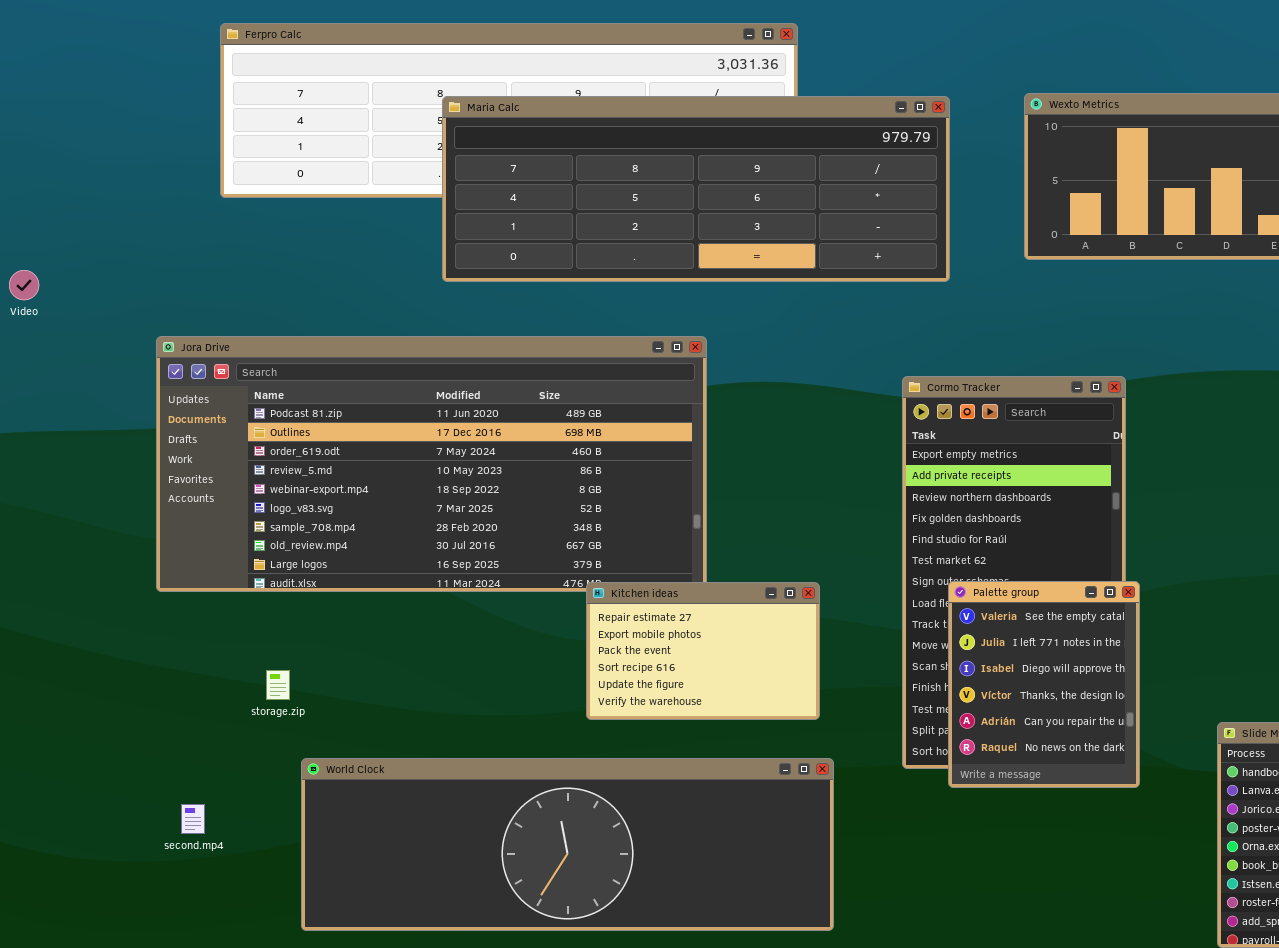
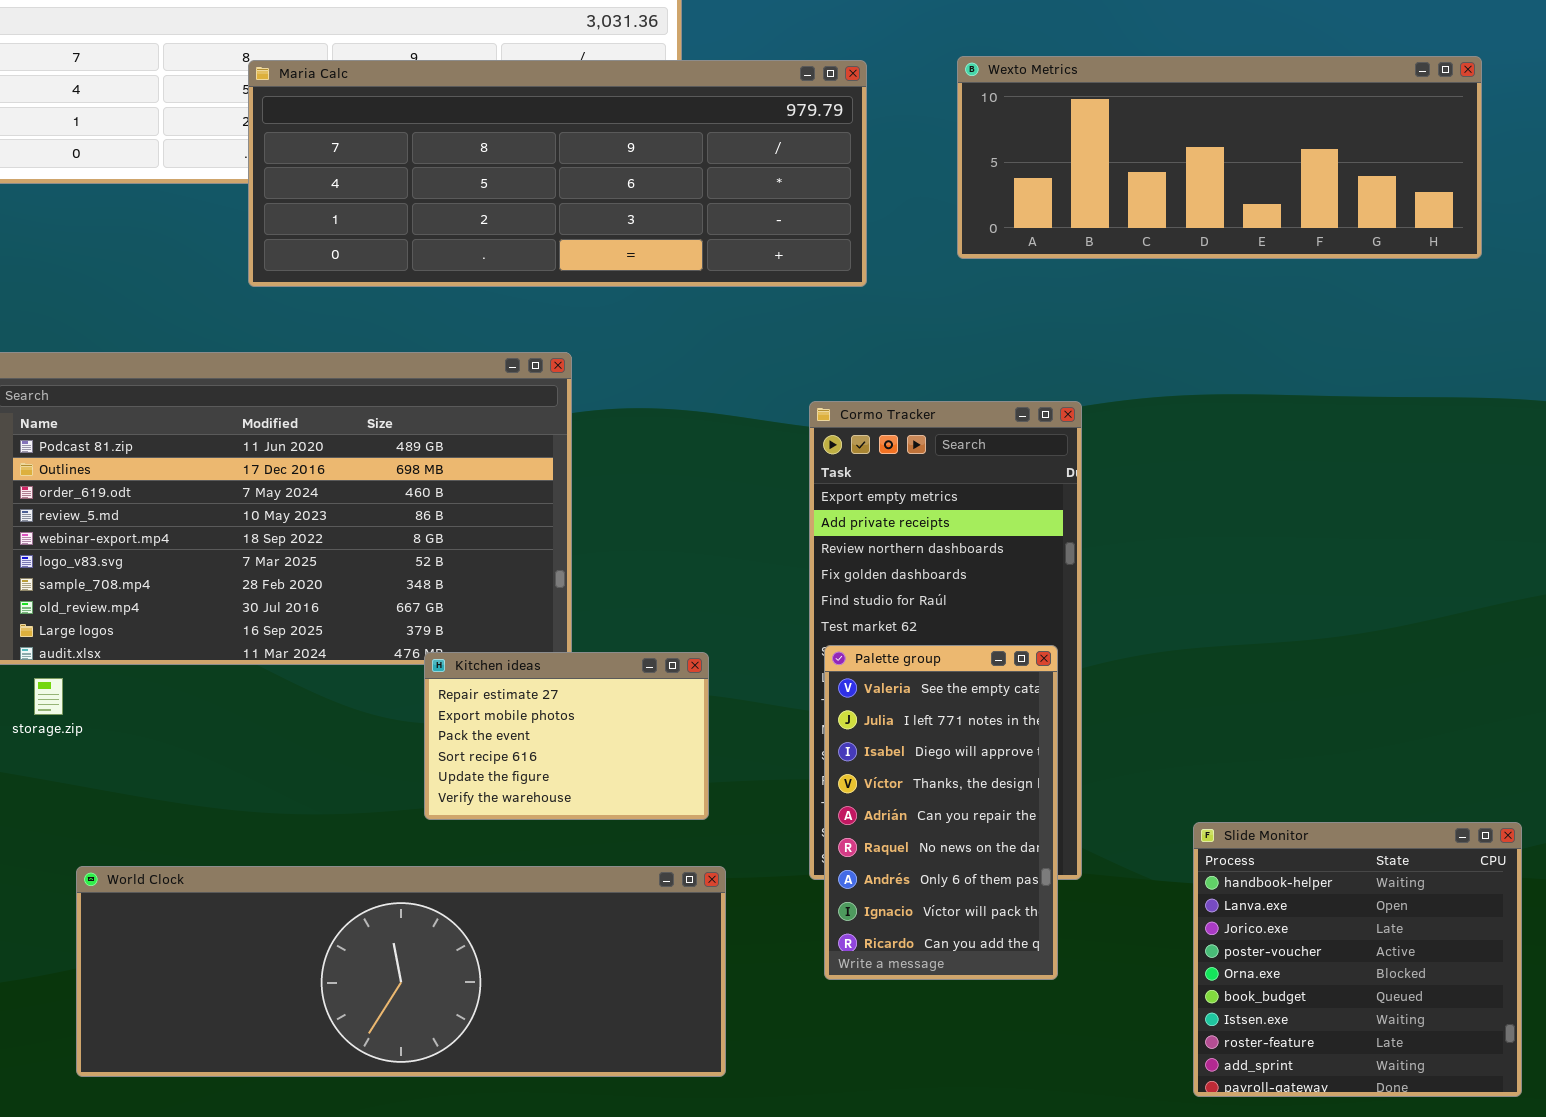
Palette group: [948,581,1140,788] -> [824,645,1058,980], moved, resized
storage.zip: [266,670,290,700] -> [34,678,63,715], moved

